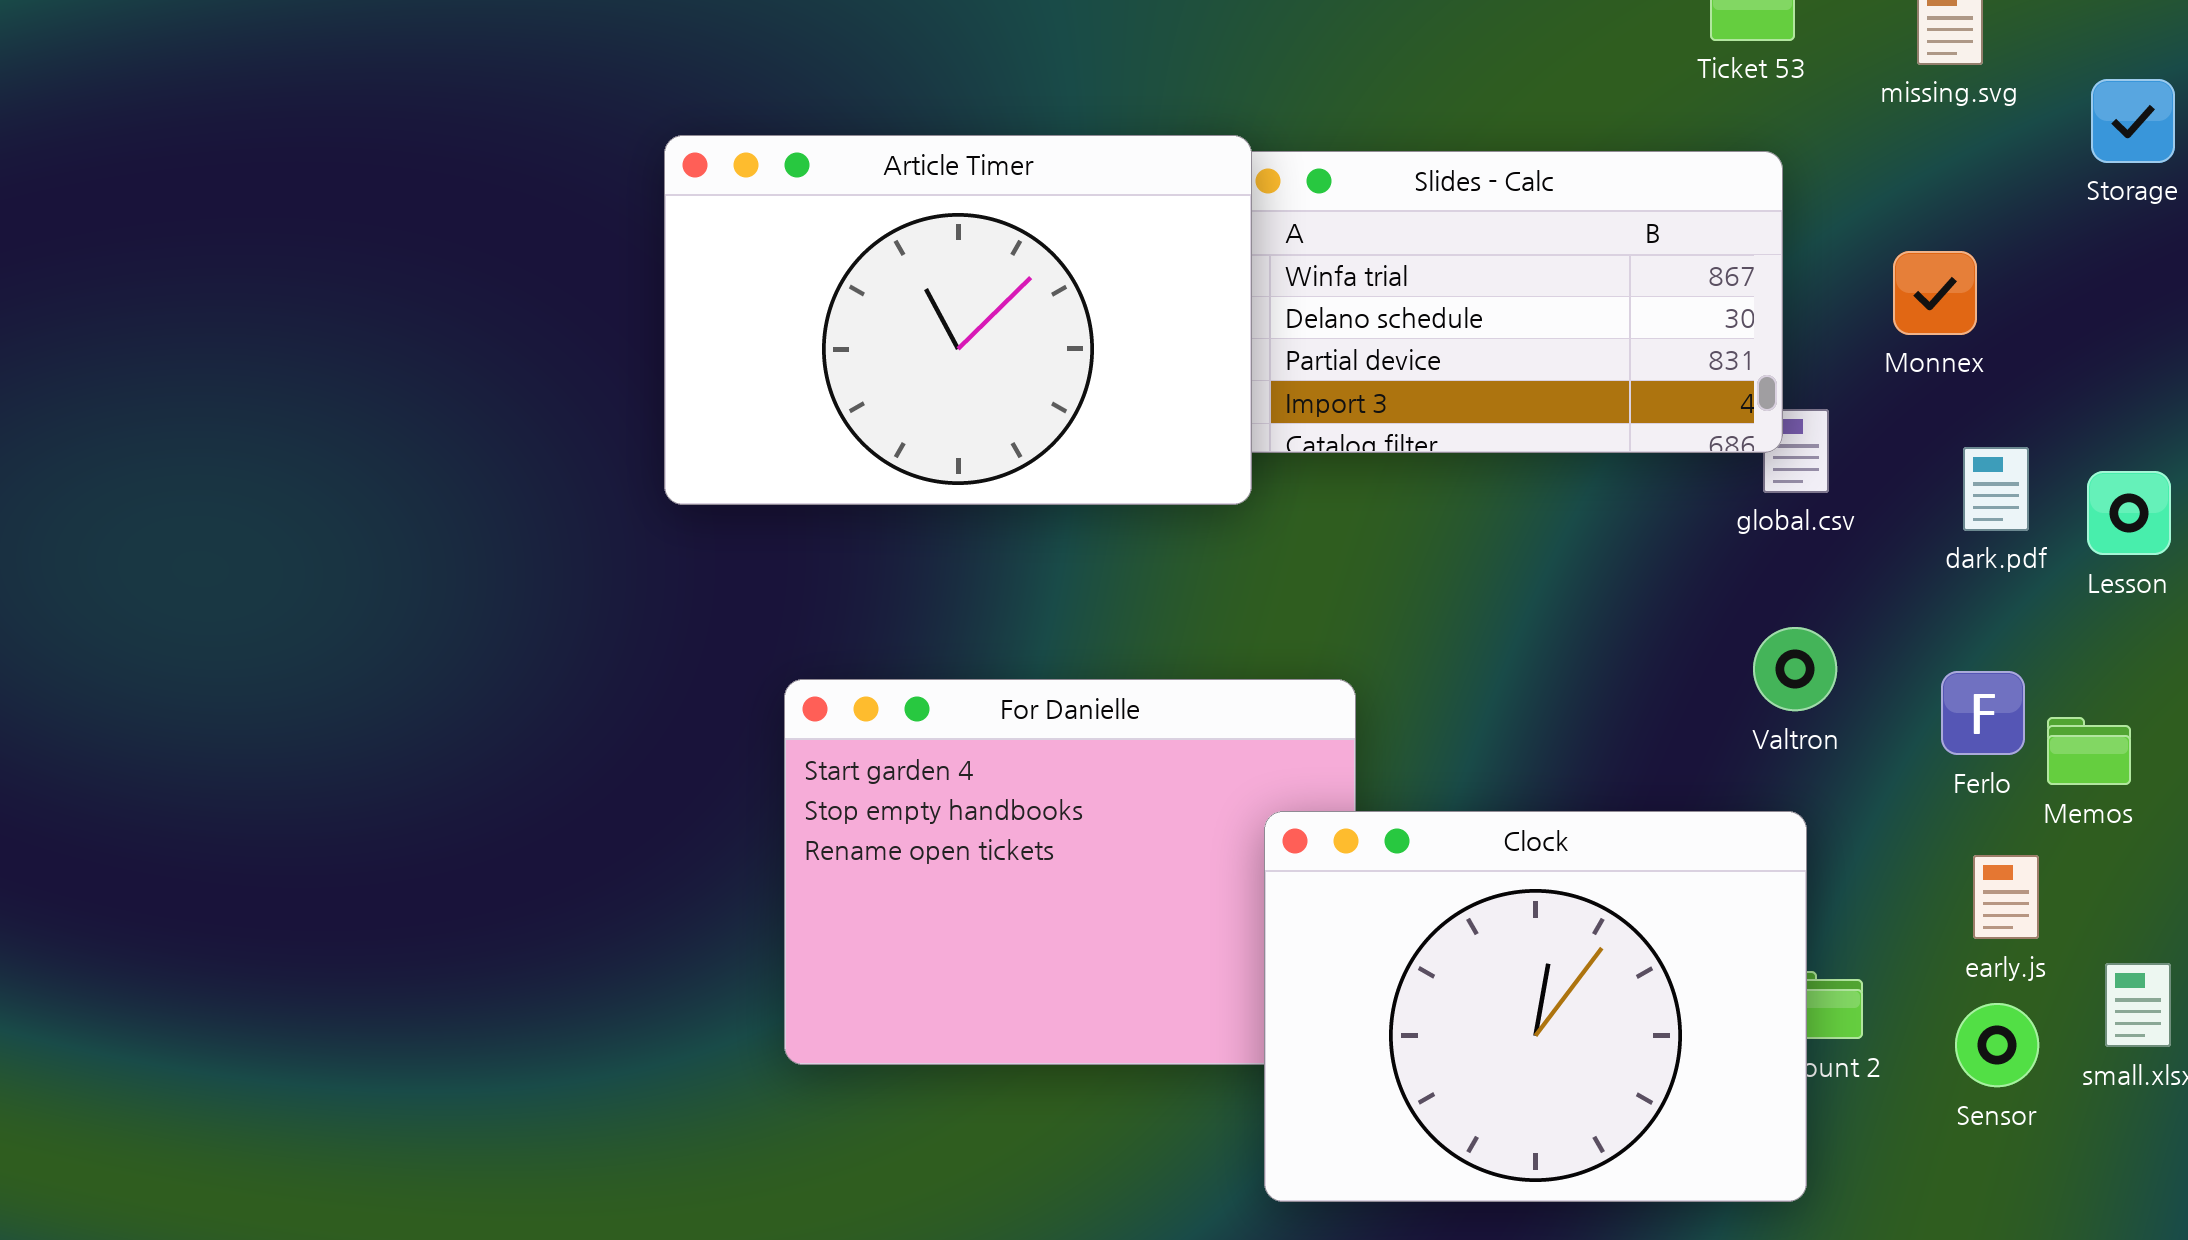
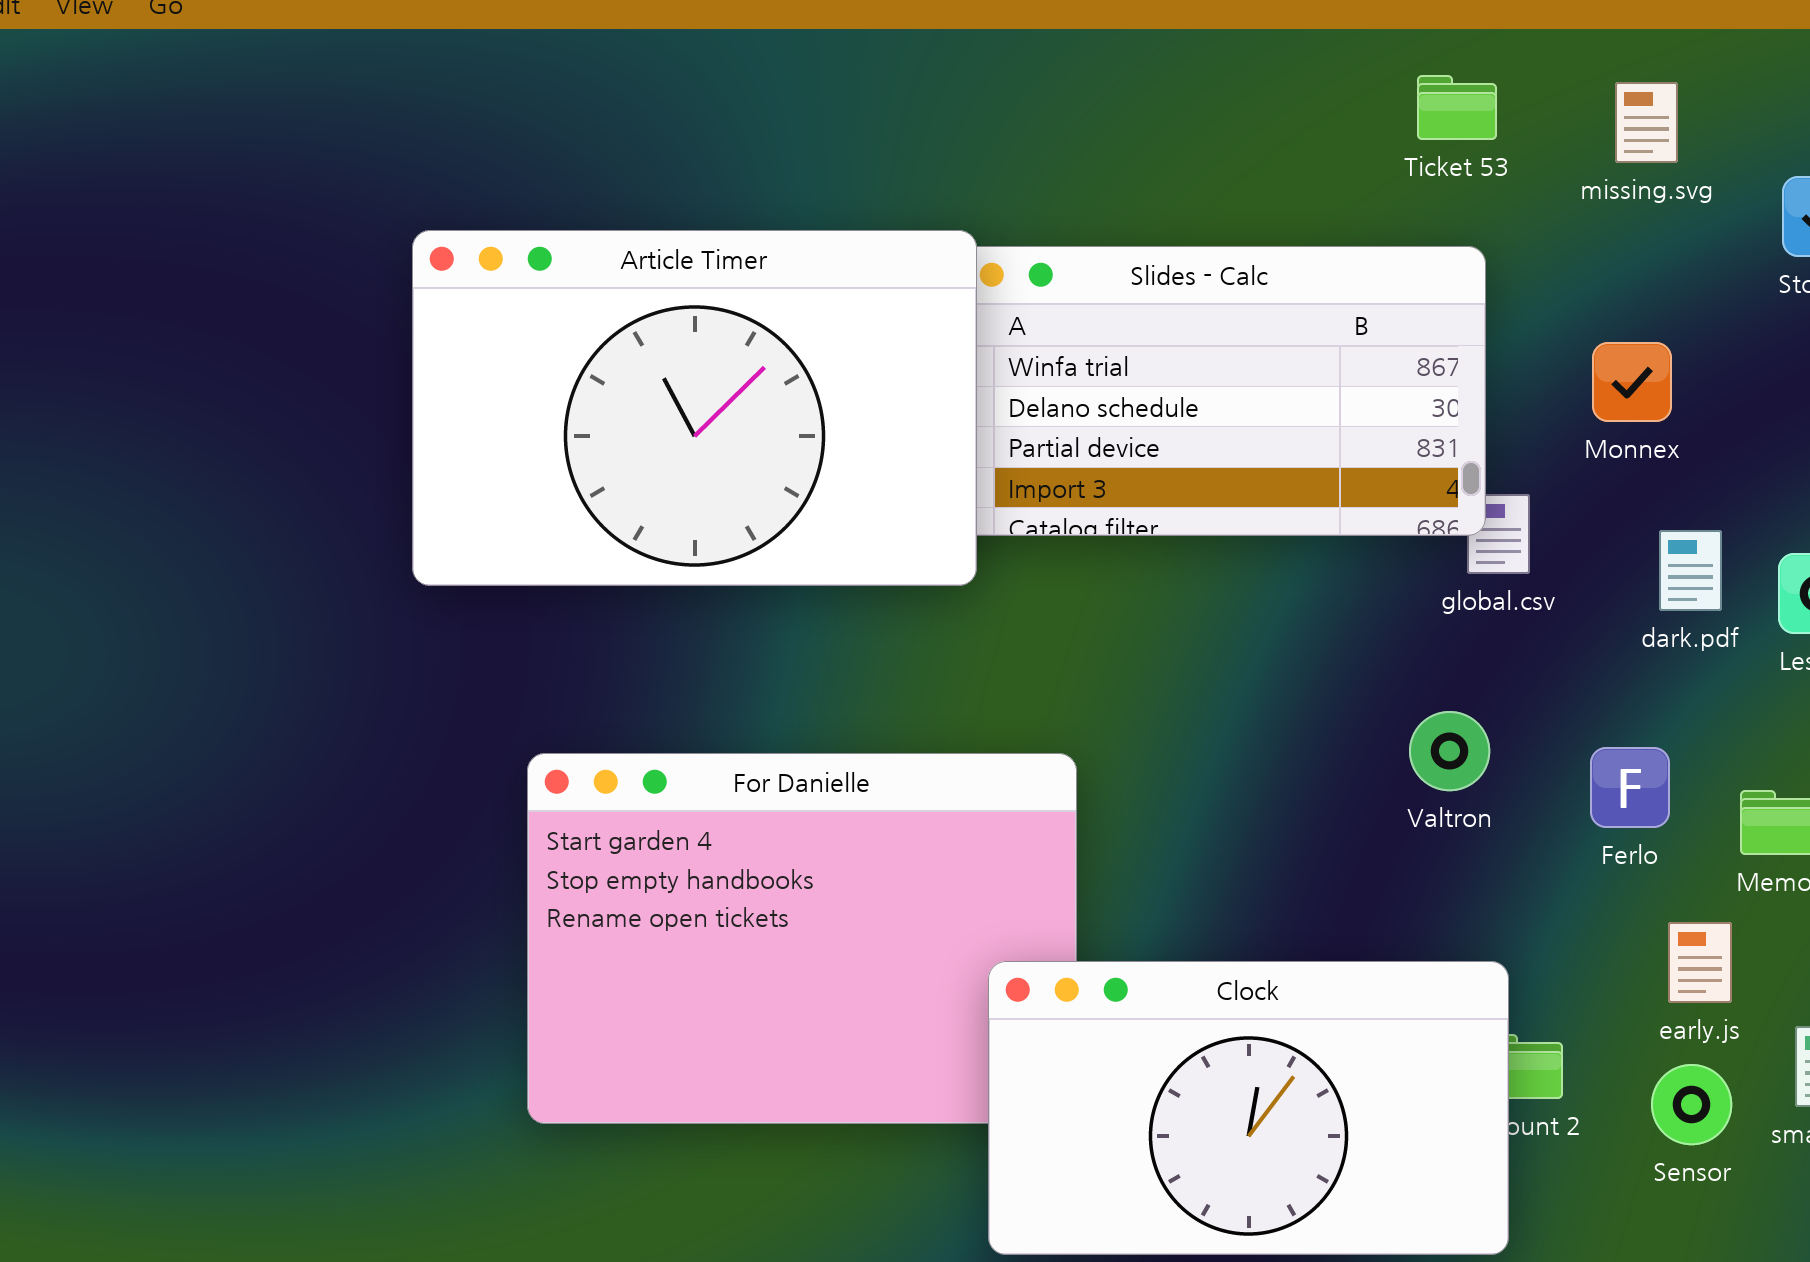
Valtron: [1753,627,1837,711] -> [1409,711,1490,791], moved
Ferlo: [1941,671,2025,755] -> [1590,747,1670,828], moved
Clock: [1264,811,1807,1202] -> [988,961,1509,1255], resized

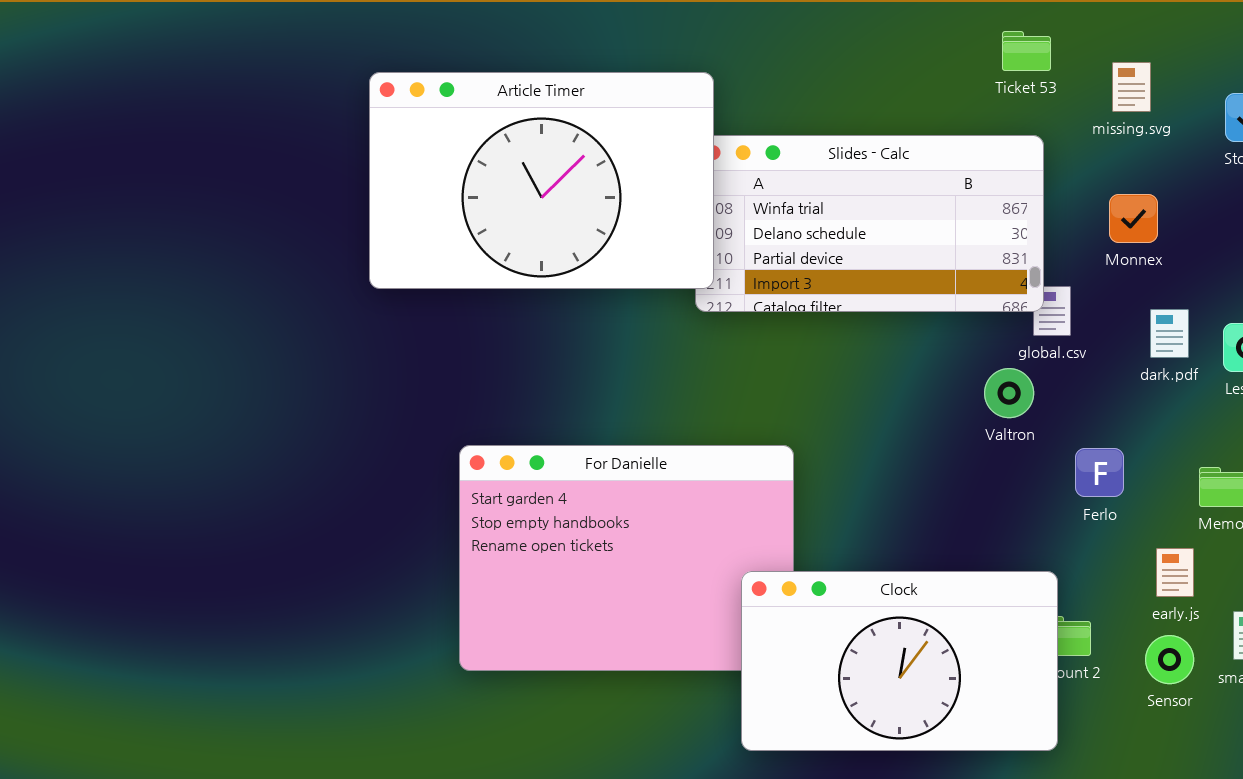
missing.svg: [1615,82,1678,163] -> [1112,62,1151,112], moved
Article Timer: [412,230,977,586] -> [369,72,714,289], moved
Valtron: [1409,711,1490,791] -> [984,368,1034,418], moved
Ferlo: [1590,747,1670,828] -> [1075,448,1124,497], moved

